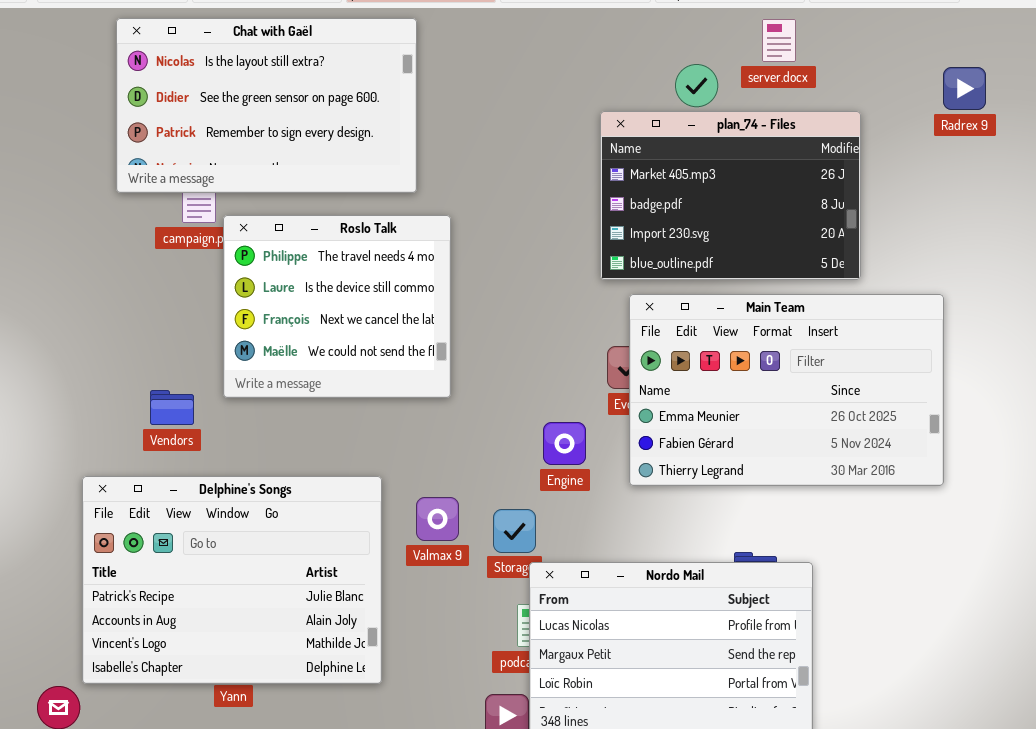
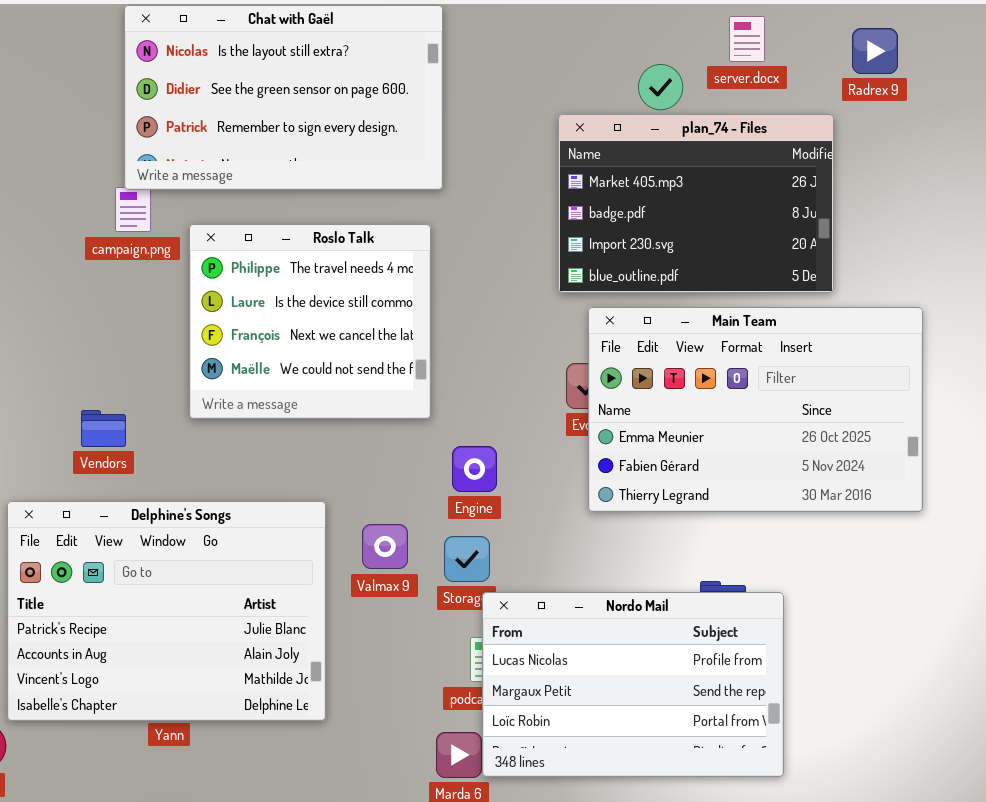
Chat with Gaël: [116,18,417,193] -> [124,5,443,190], moved
Radrex 9: [943,67,986,110] -> [852,28,898,74], moved
Roslo Talk: [223,215,451,398] -> [189,224,431,419], moved
Engine: [543,422,586,465] -> [452,446,497,492], moved

